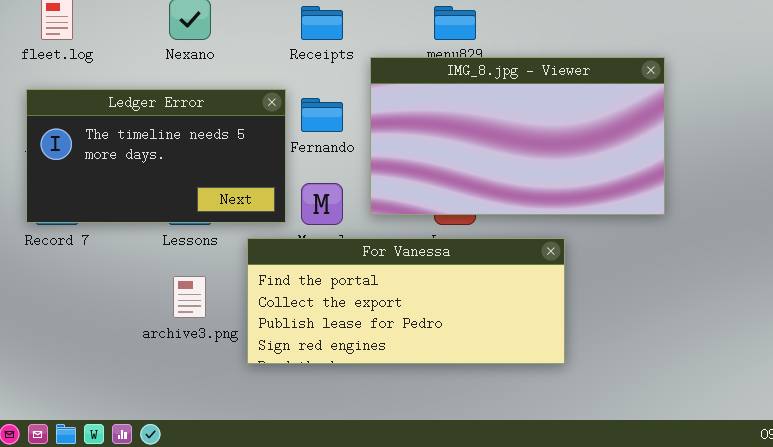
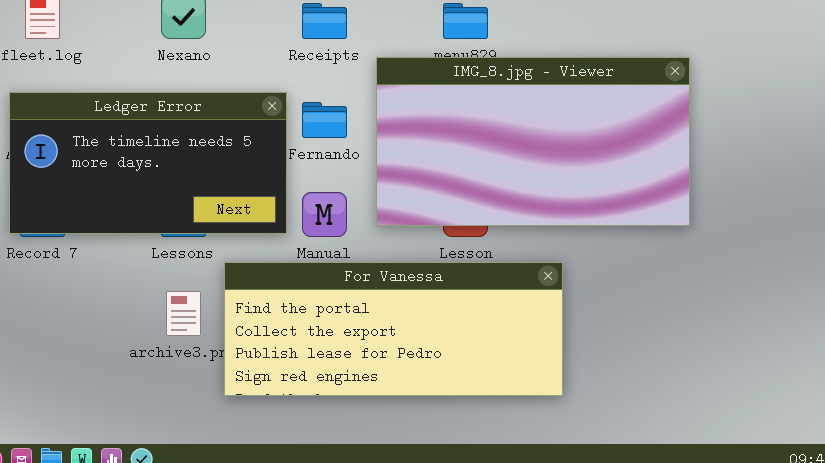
For Vanessa: [247,238,565,364] -> [224,262,563,396], moved

